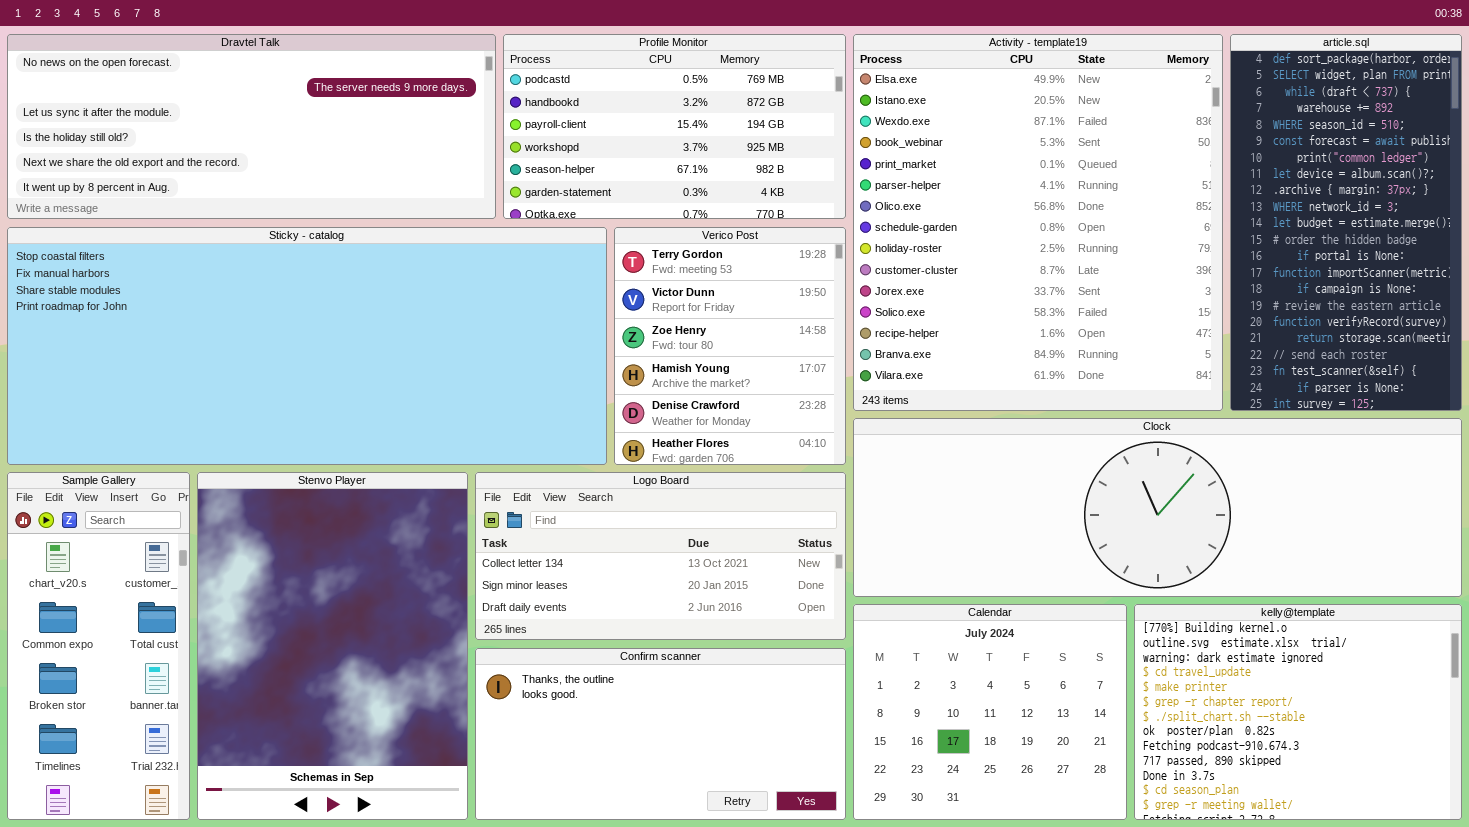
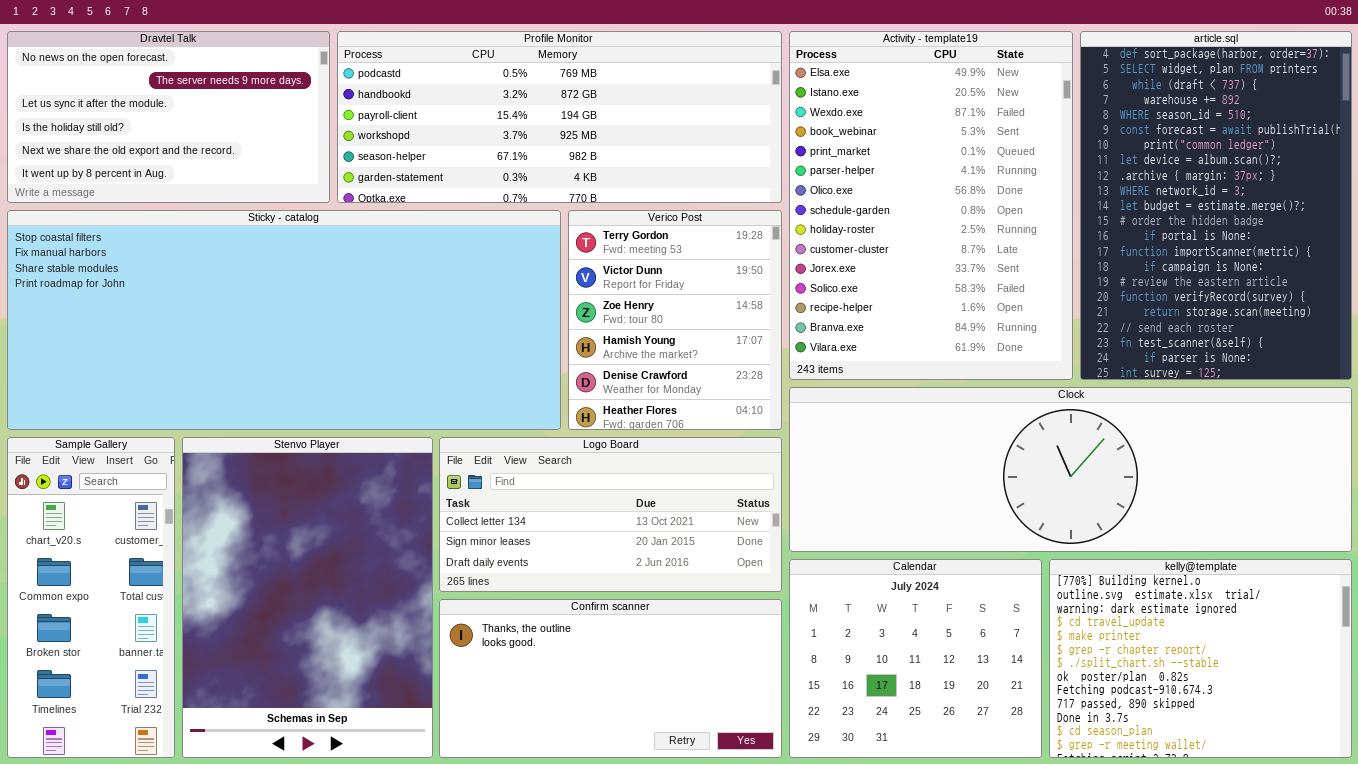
Dravtel Talk: [7,34,496,219] -> [7,31,330,203], resized
Profile Monitor: [503,34,846,219] -> [337,31,782,203], resized
Activity - template19: [853,34,1223,411] -> [789,31,1073,380], resized
article.sql: [1230,34,1462,411] -> [1080,31,1352,380], resized

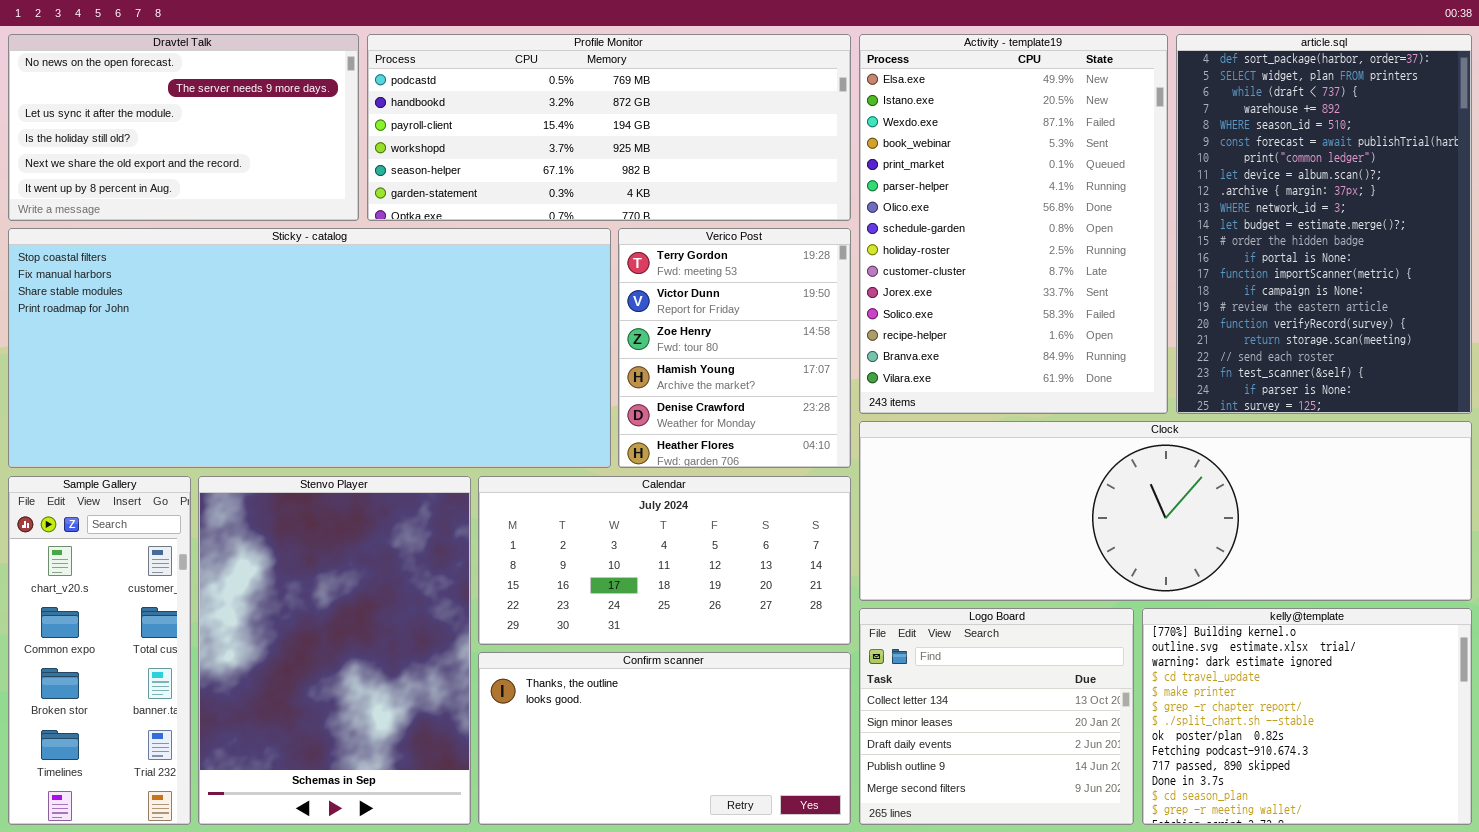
Logo Board: [439,437,782,592] -> [859,608,1134,825], moved, resized
Calendar: [789,559,1042,758] -> [478,476,851,645], moved, resized

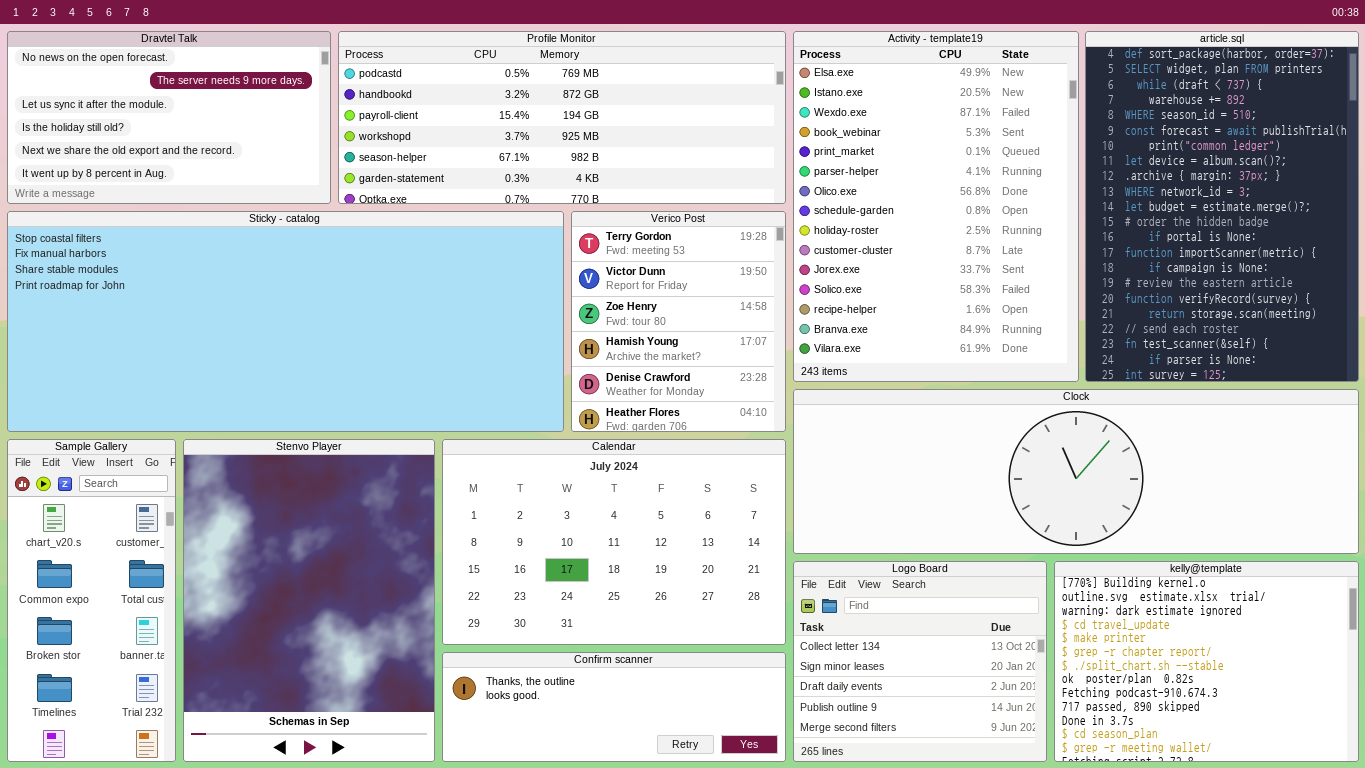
Calendar: [478,476,851,645] -> [442,439,786,645], resized
Confirm scanner: [478,652,851,825] -> [442,652,786,762], resized

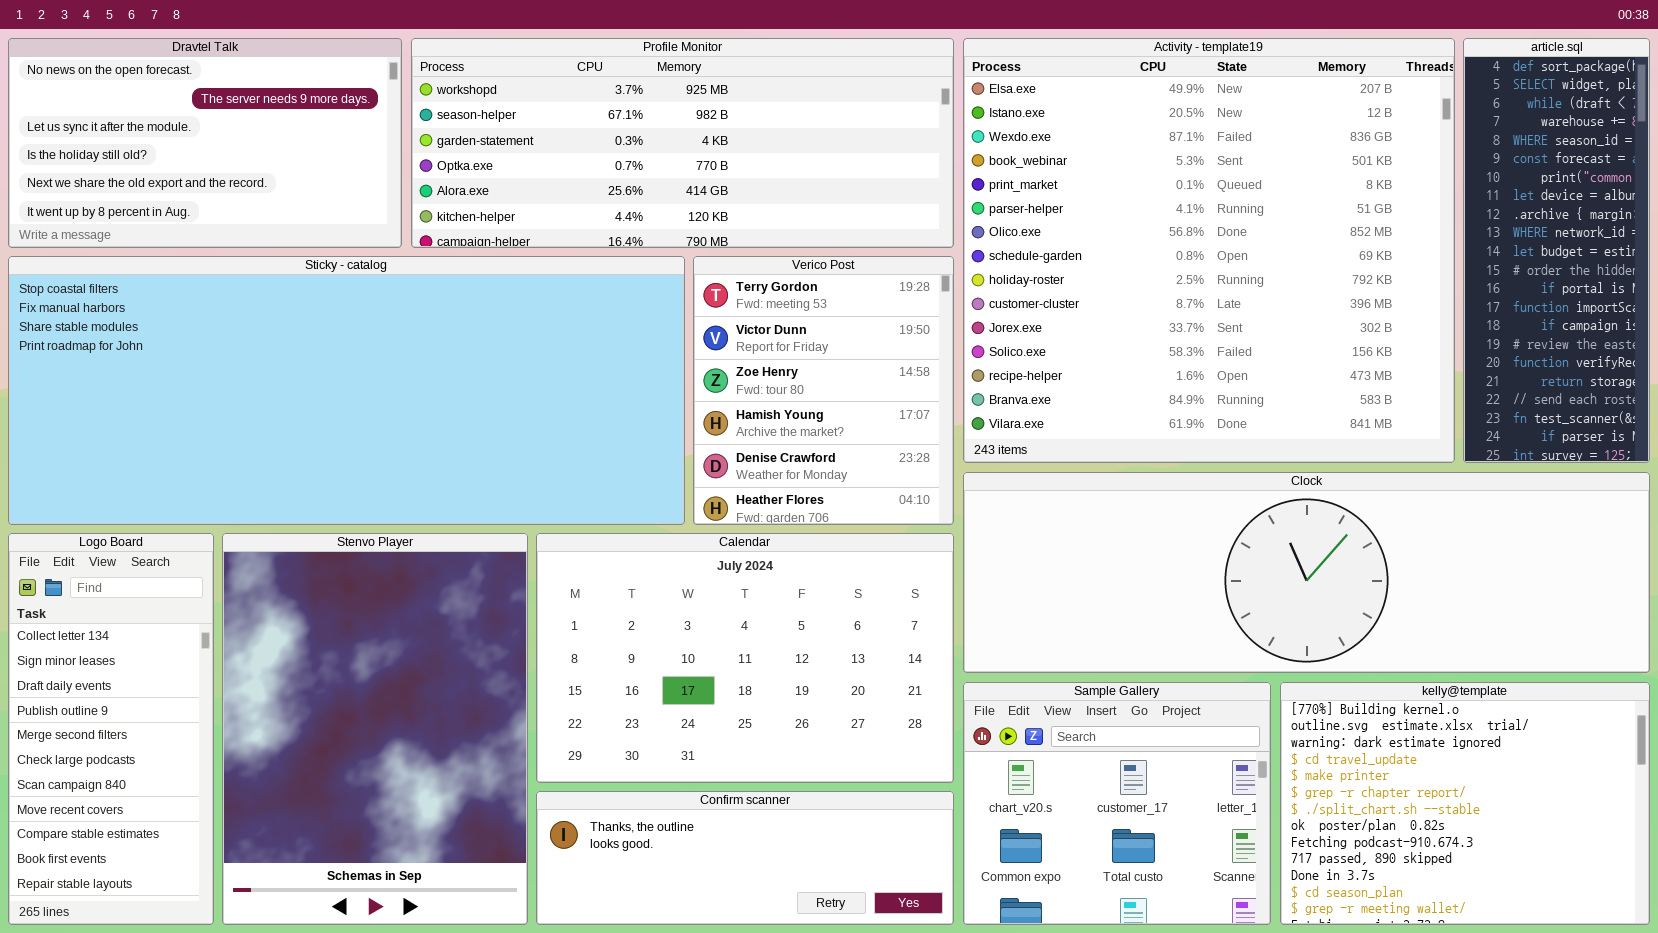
Profile Monitor: [338,31,786,204] -> [411,38,954,248], scrolled down 3 rows
Activity - template19: [793,31,1079,382] -> [963,38,1455,463], resized
article.sql: [1085,31,1359,382] -> [1463,38,1650,463], resized
Sample Gallery: [7,439,176,762] -> [963,682,1271,925], moved, resized
Logo Board: [793,561,1047,762] -> [8,533,214,925], moved, resized

